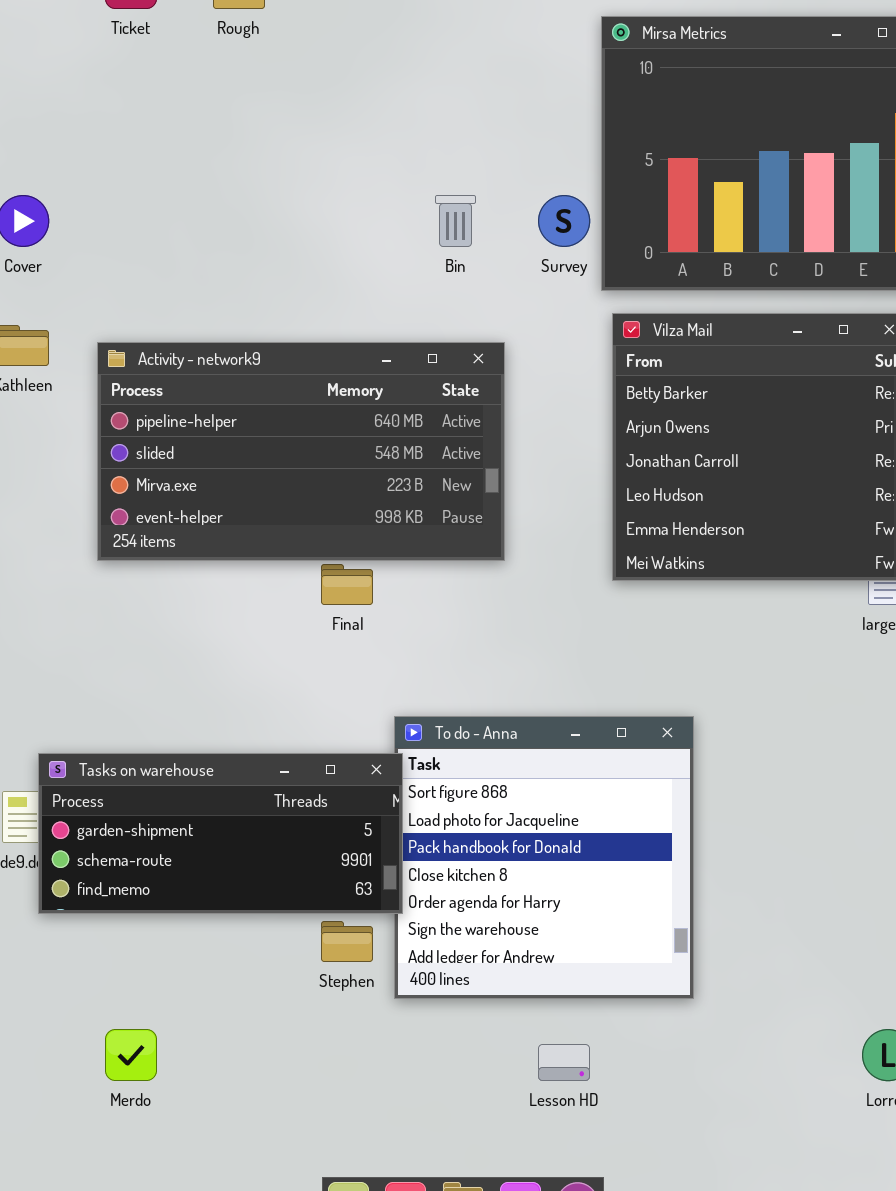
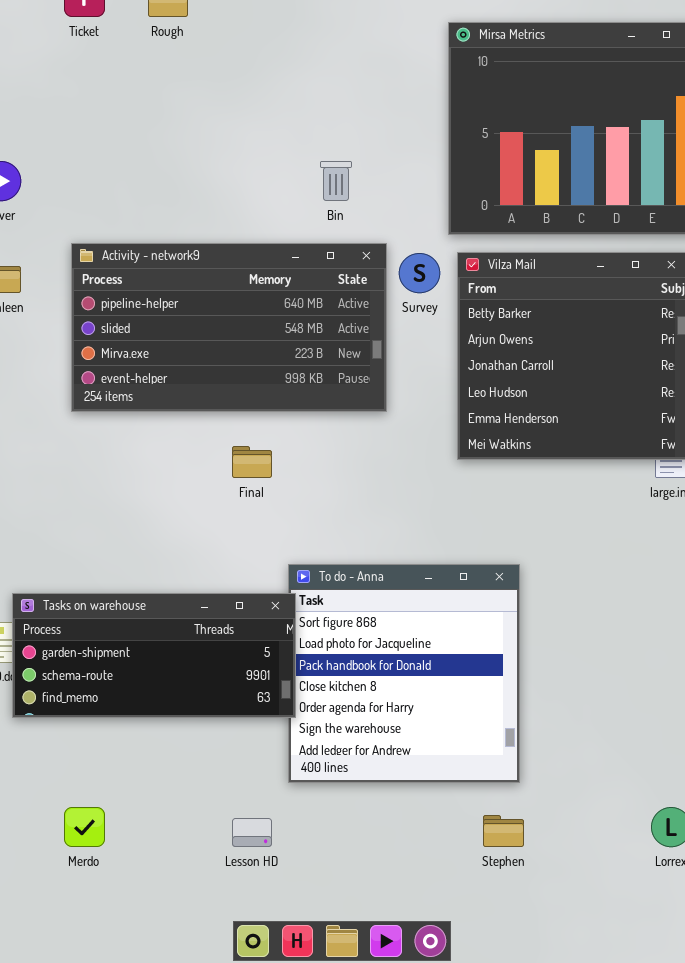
Survey: [538,195,590,247] -> [399,253,440,293], moved
Activity - network9: [97,342,505,561] -> [71,243,387,412], moved
Stephen: [321,921,373,962] -> [483,815,524,847], moved
Lesson HD: [538,1044,590,1081] -> [232,818,272,847], moved

